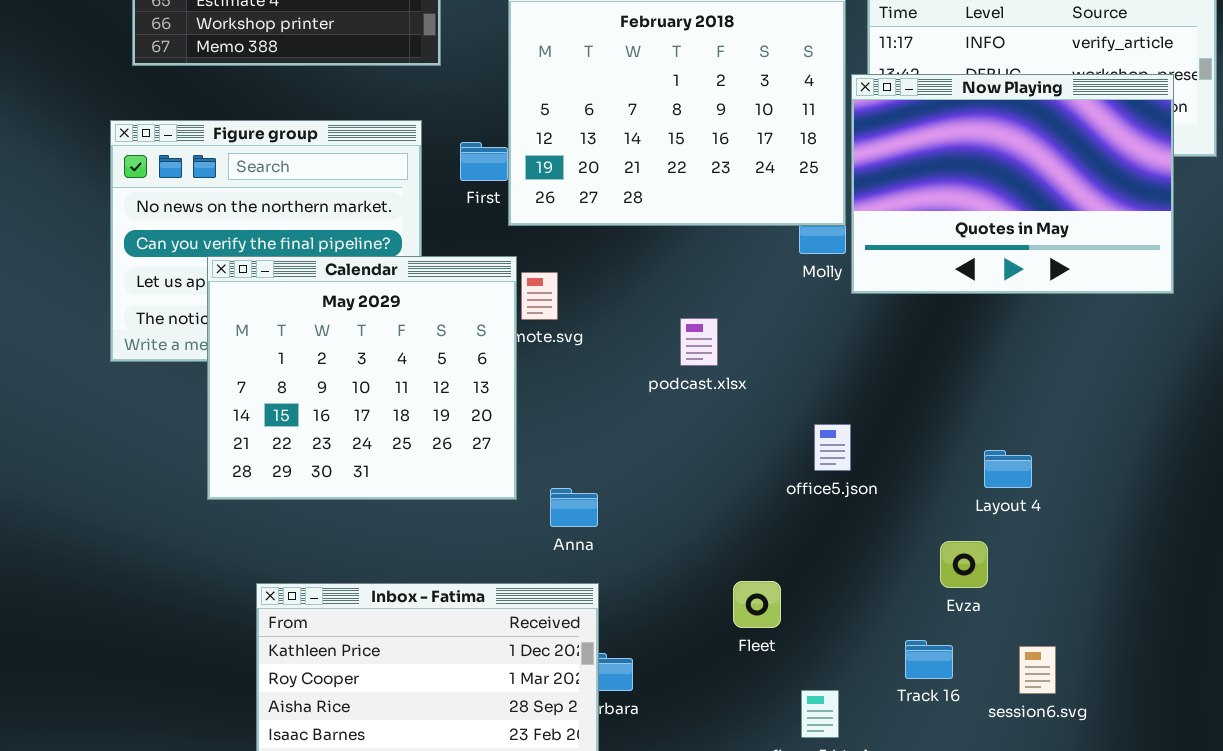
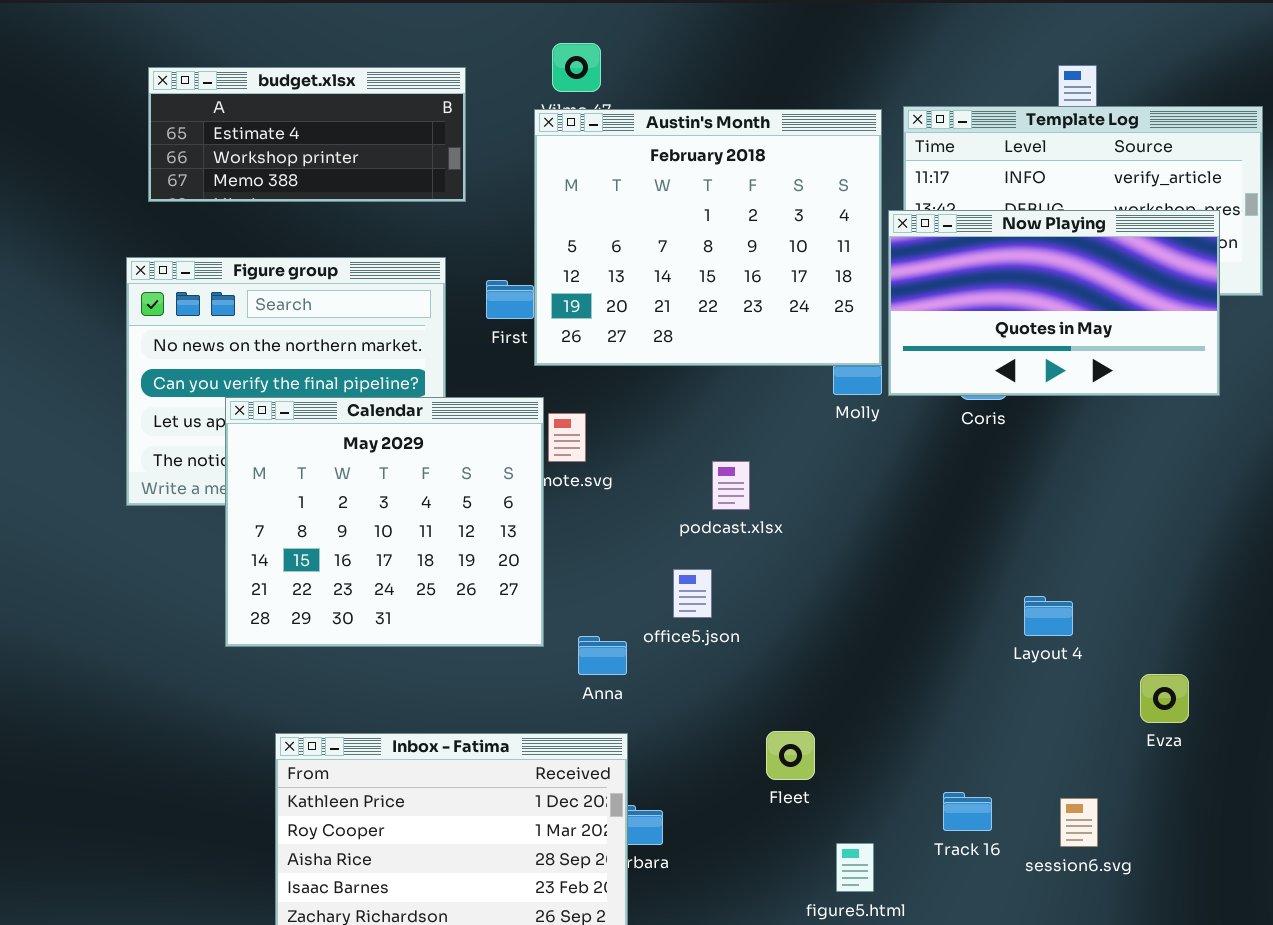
Now Playing: [851,74,1174,294] -> [888,210,1220,396], resized
office5.json: [814,424,851,471] -> [673,569,712,618], moved
Evza: [940,541,988,588] -> [1140,674,1189,723], moved

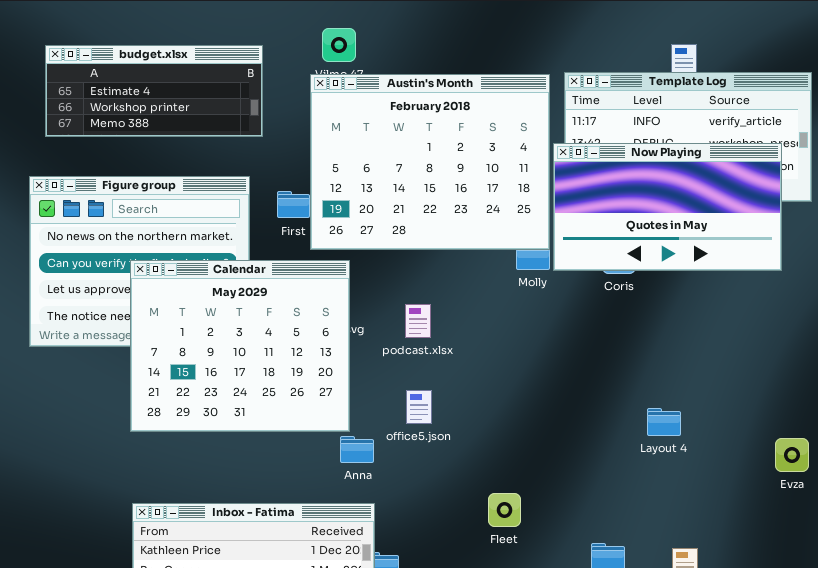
Calendar: [225,397,544,647] -> [130,260,350,432], moved
podcast.xlsx: [712,461,750,510] -> [405,304,431,338], moved
Evza: [1140,674,1189,723] -> [775,438,809,472], moved
Fleet: [766,731,815,780] -> [488,493,521,527], moved

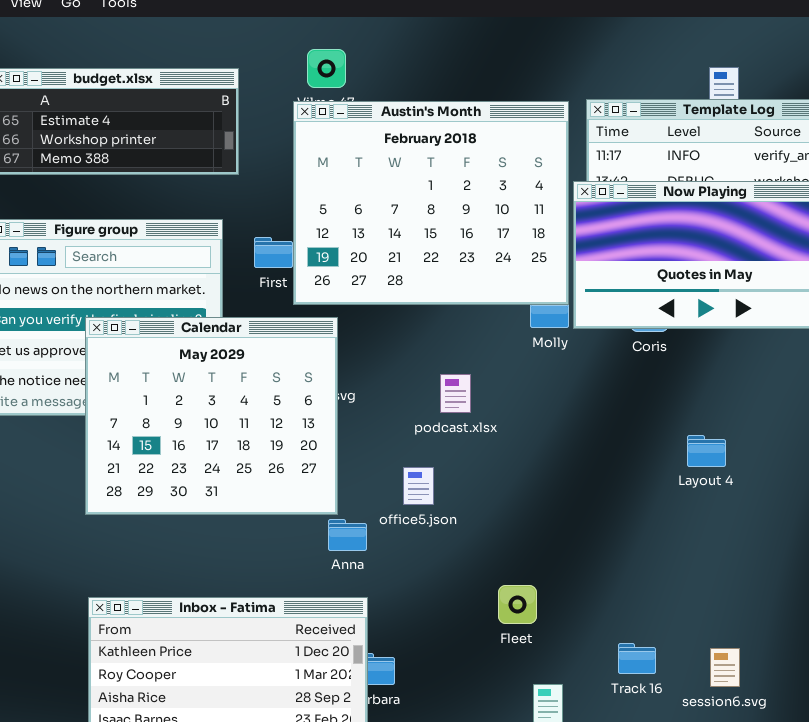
podcast.xlsx: [405,304,431,338] -> [440,374,471,413], moved
Layout 4: [647,408,681,436] -> [687,435,726,467], moved

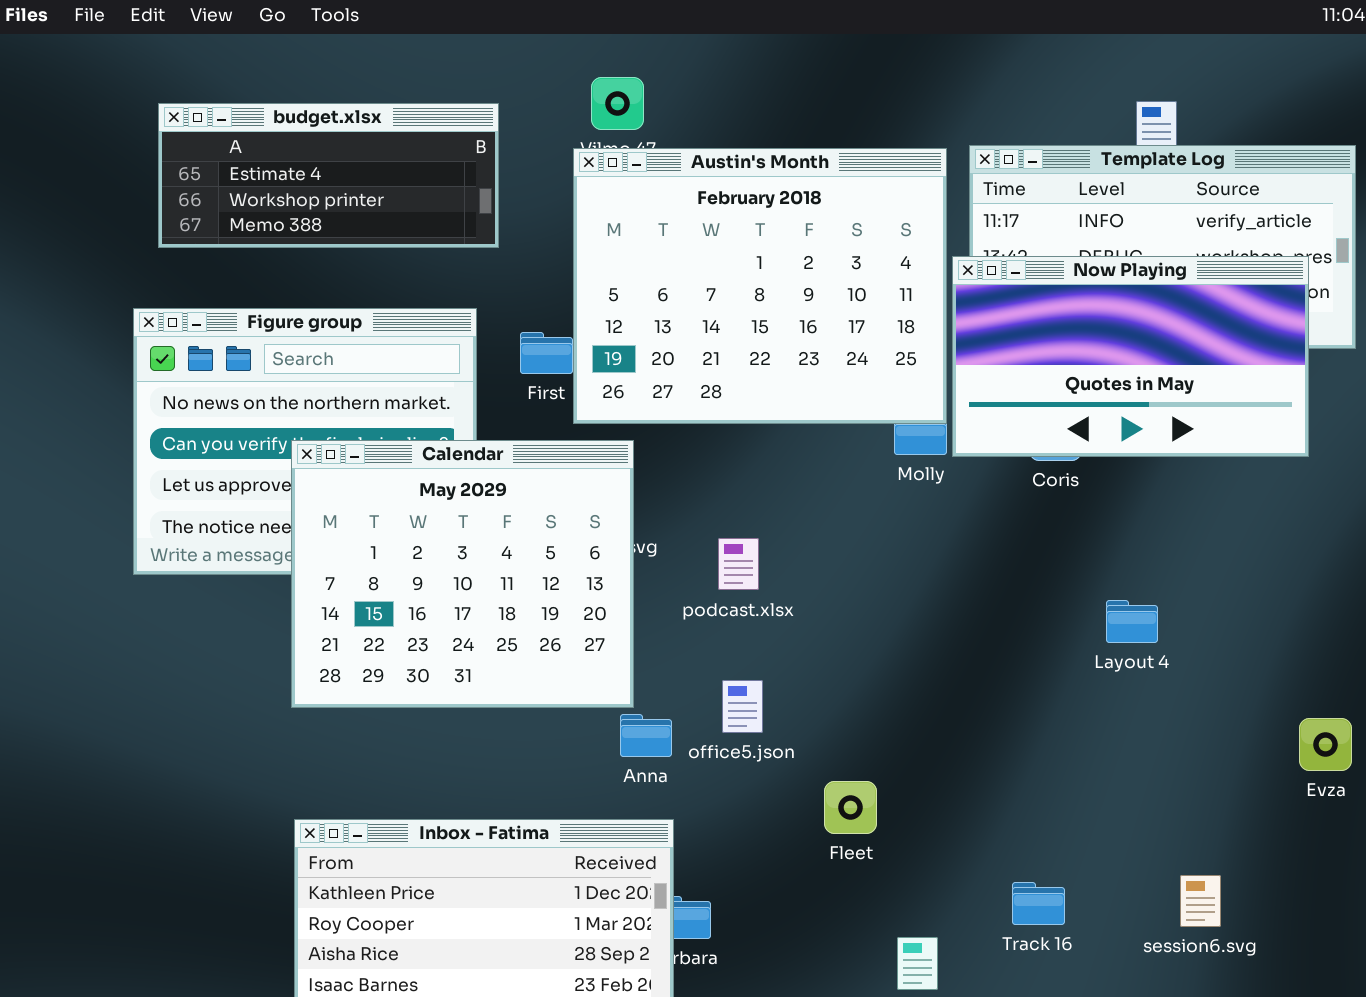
podcast.xlsx: [440,374,471,413] -> [718,538,759,590], moved
office5.json: [403,467,434,505] -> [722,680,763,733], moved
Fleet: [498,585,537,624] -> [824,781,877,834], moved
session6.svg: [710,648,740,687] -> [1180,875,1221,927], moved

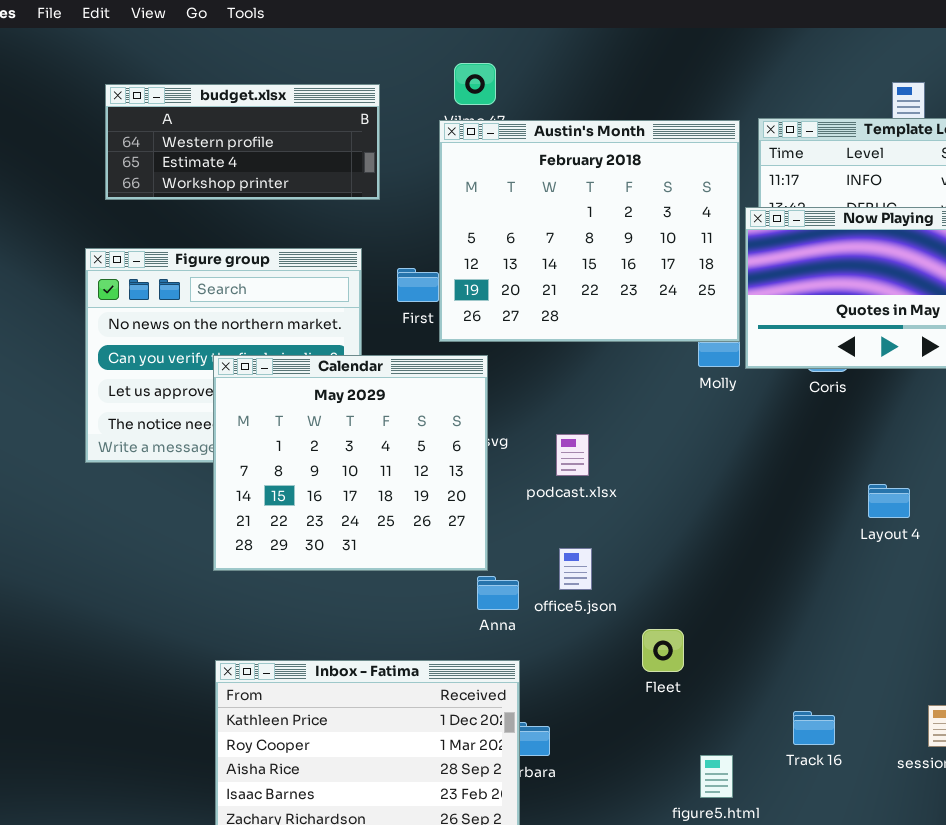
budget.xlsx: [158,103,499,248] -> [105,84,380,200], scrolled up 1 row

